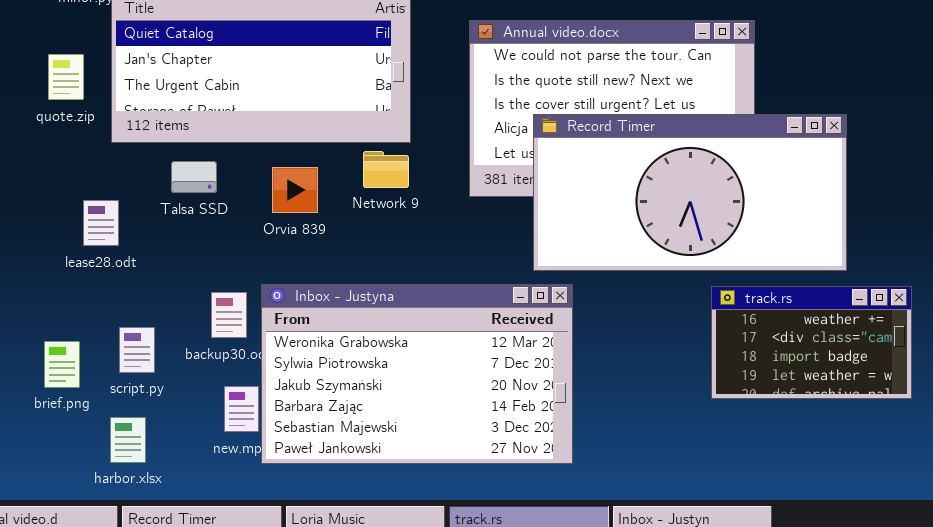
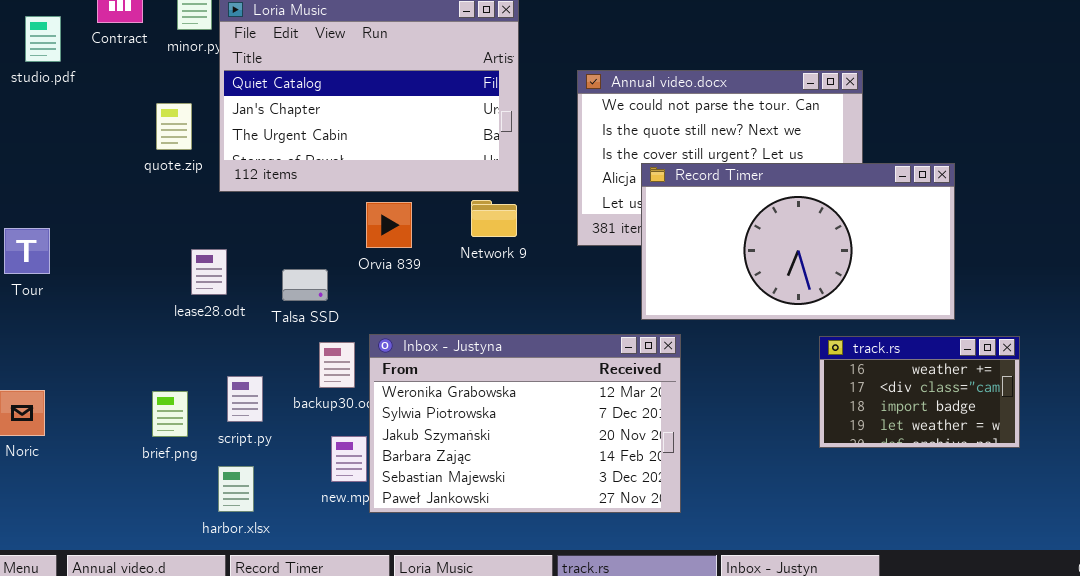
Talsa SSD: [171,161,217,193] -> [282,269,328,301], moved
Orvia 839: [272,167,318,213] -> [366,202,412,248], moved

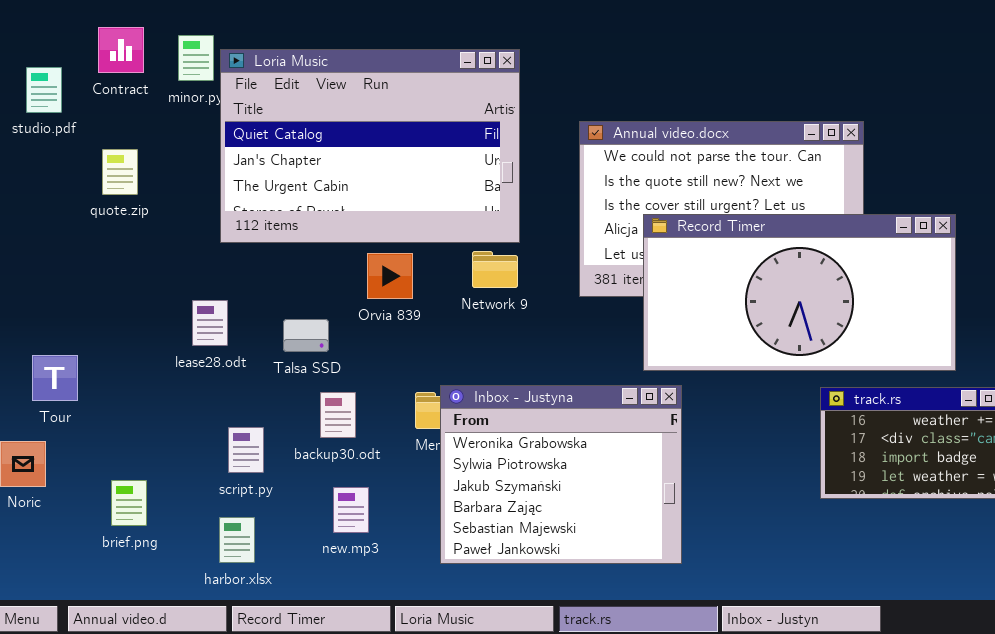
quote.zip: [156,103,192,150] -> [102,149,138,195], moved
Tour: [4,228,50,274] -> [32,355,78,401], moved
Inbox - Justyna: [369,334,681,513] -> [440,385,682,564], resized
brief.png: [152,391,188,437] -> [111,480,147,526], moved

